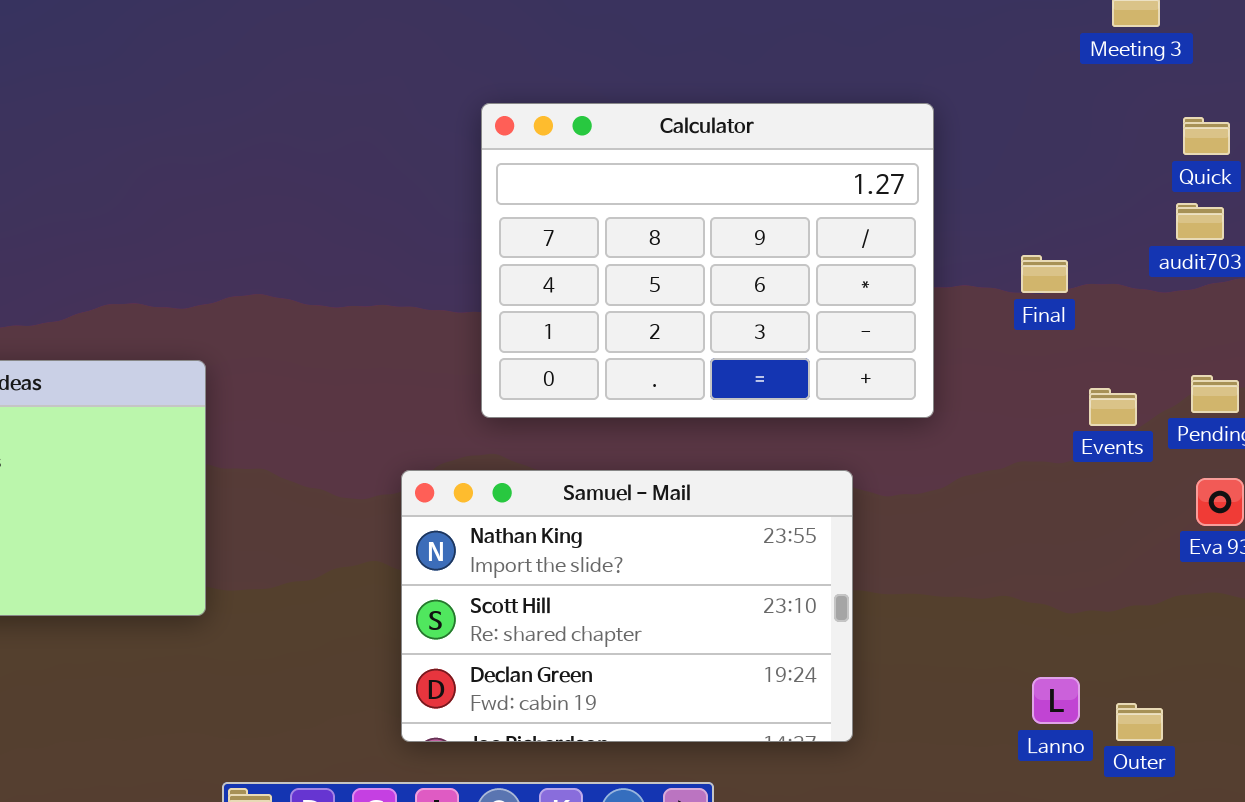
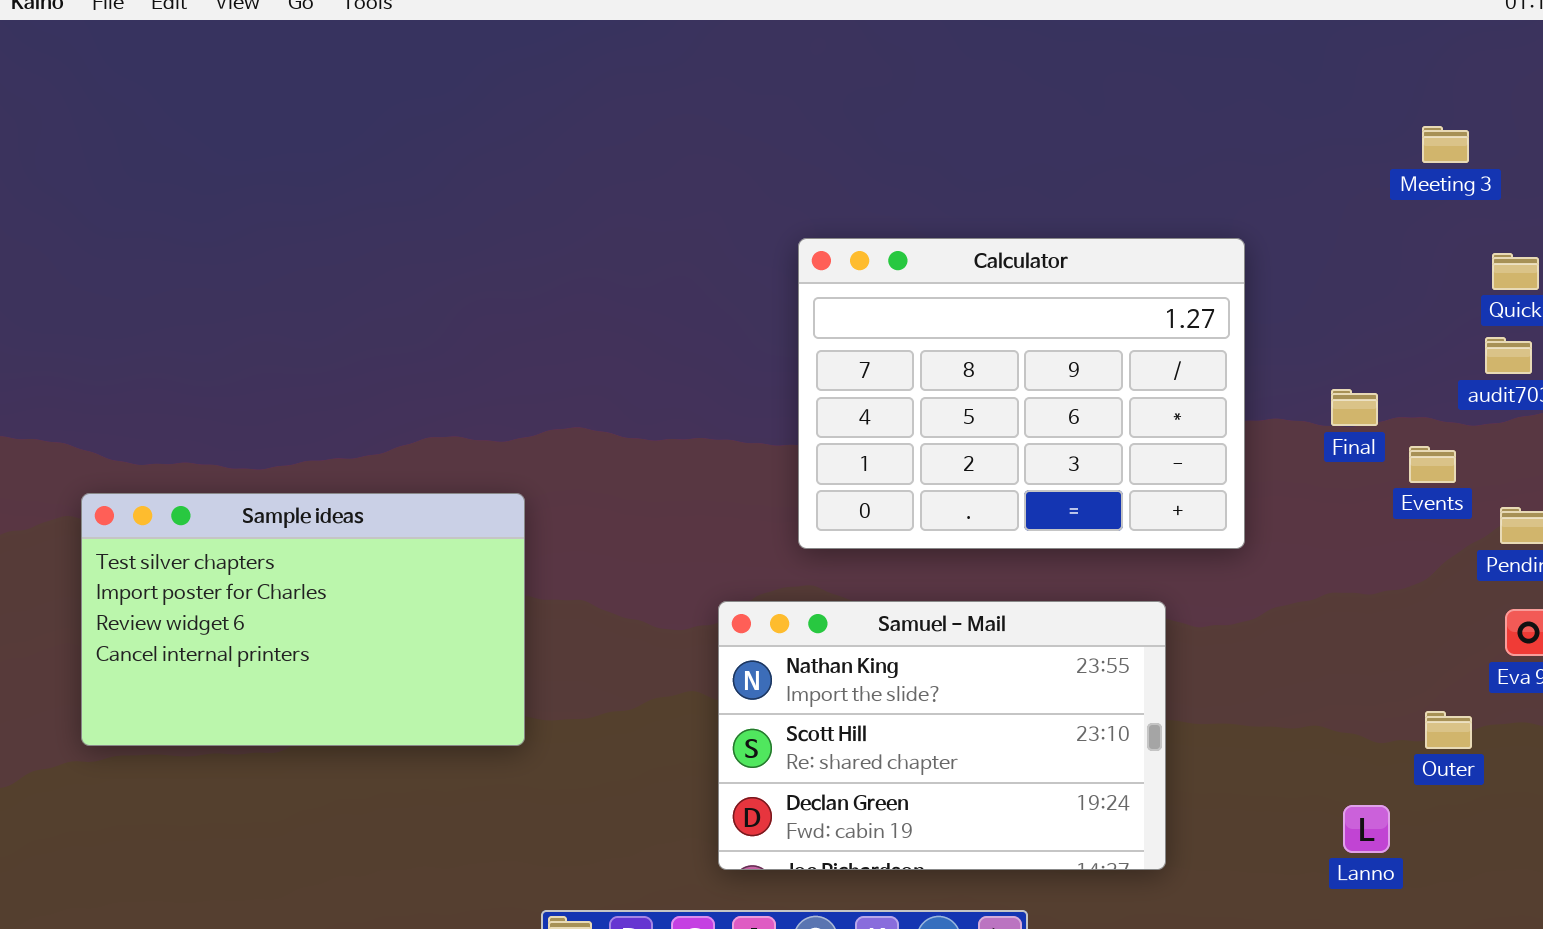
Events: [1089,388,1137,426] -> [1409,446,1456,483], moved
Outer: [1116,703,1163,741] -> [1425,711,1472,749], moved

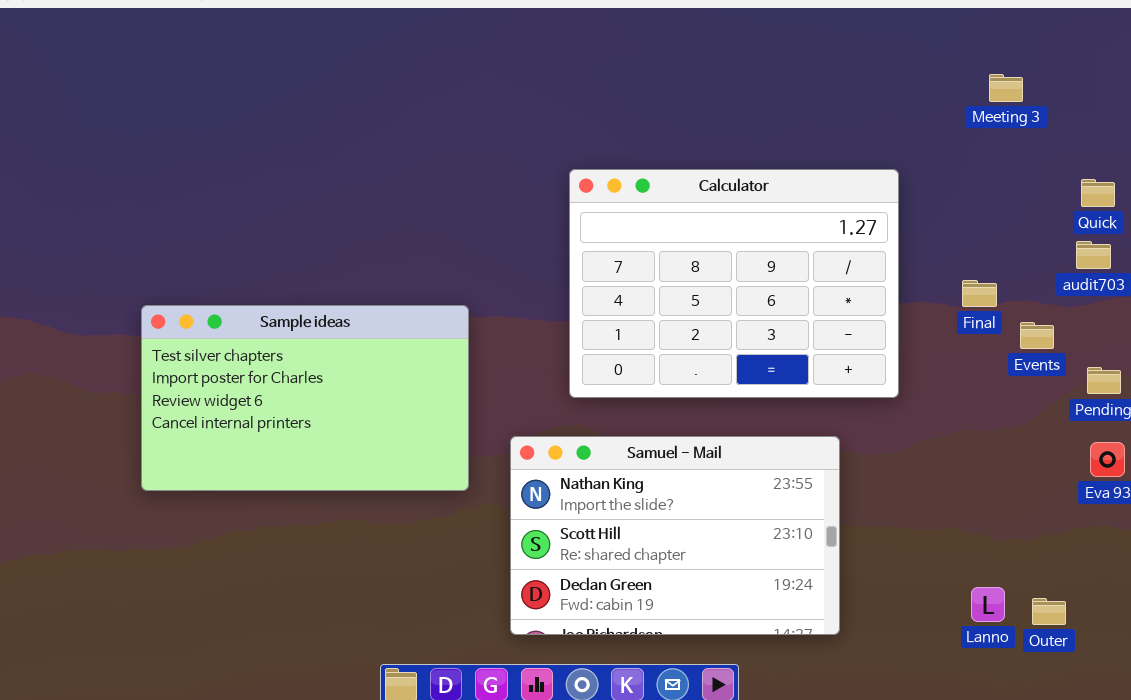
Meeting 3: [1422,126,1469,163] -> [989,74,1023,102], moved
Sample ideas: [81,493,525,746] -> [141,305,469,491], moved
Outer: [1425,711,1472,749] -> [1032,598,1066,625], moved

